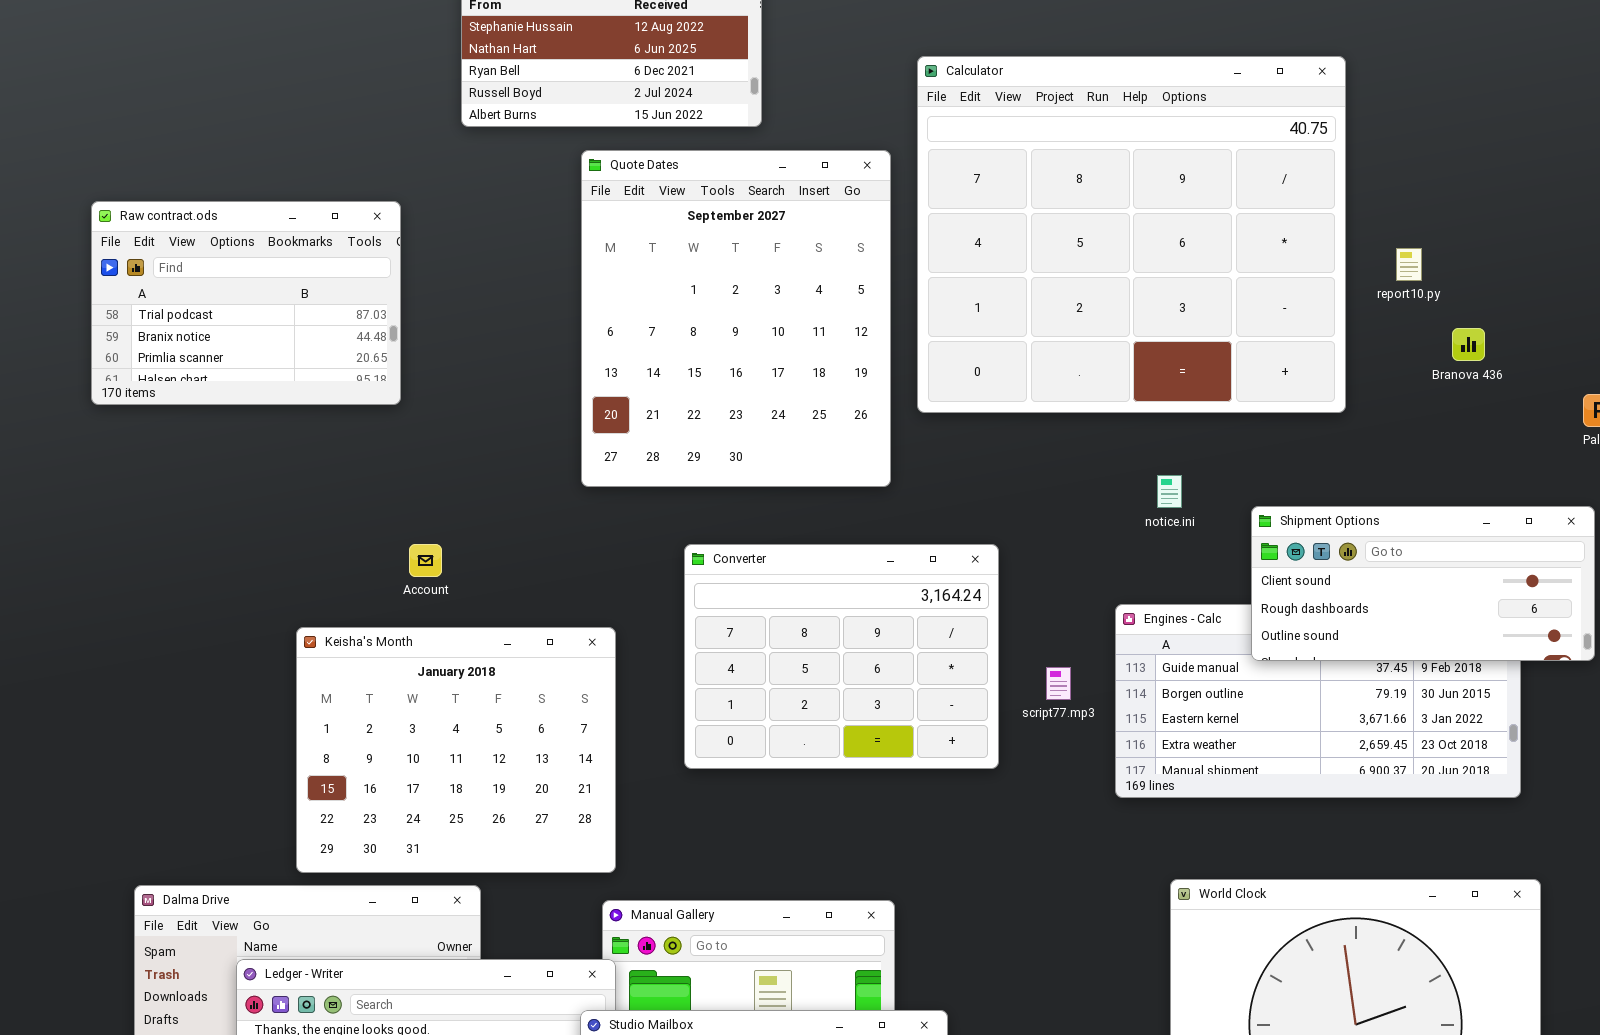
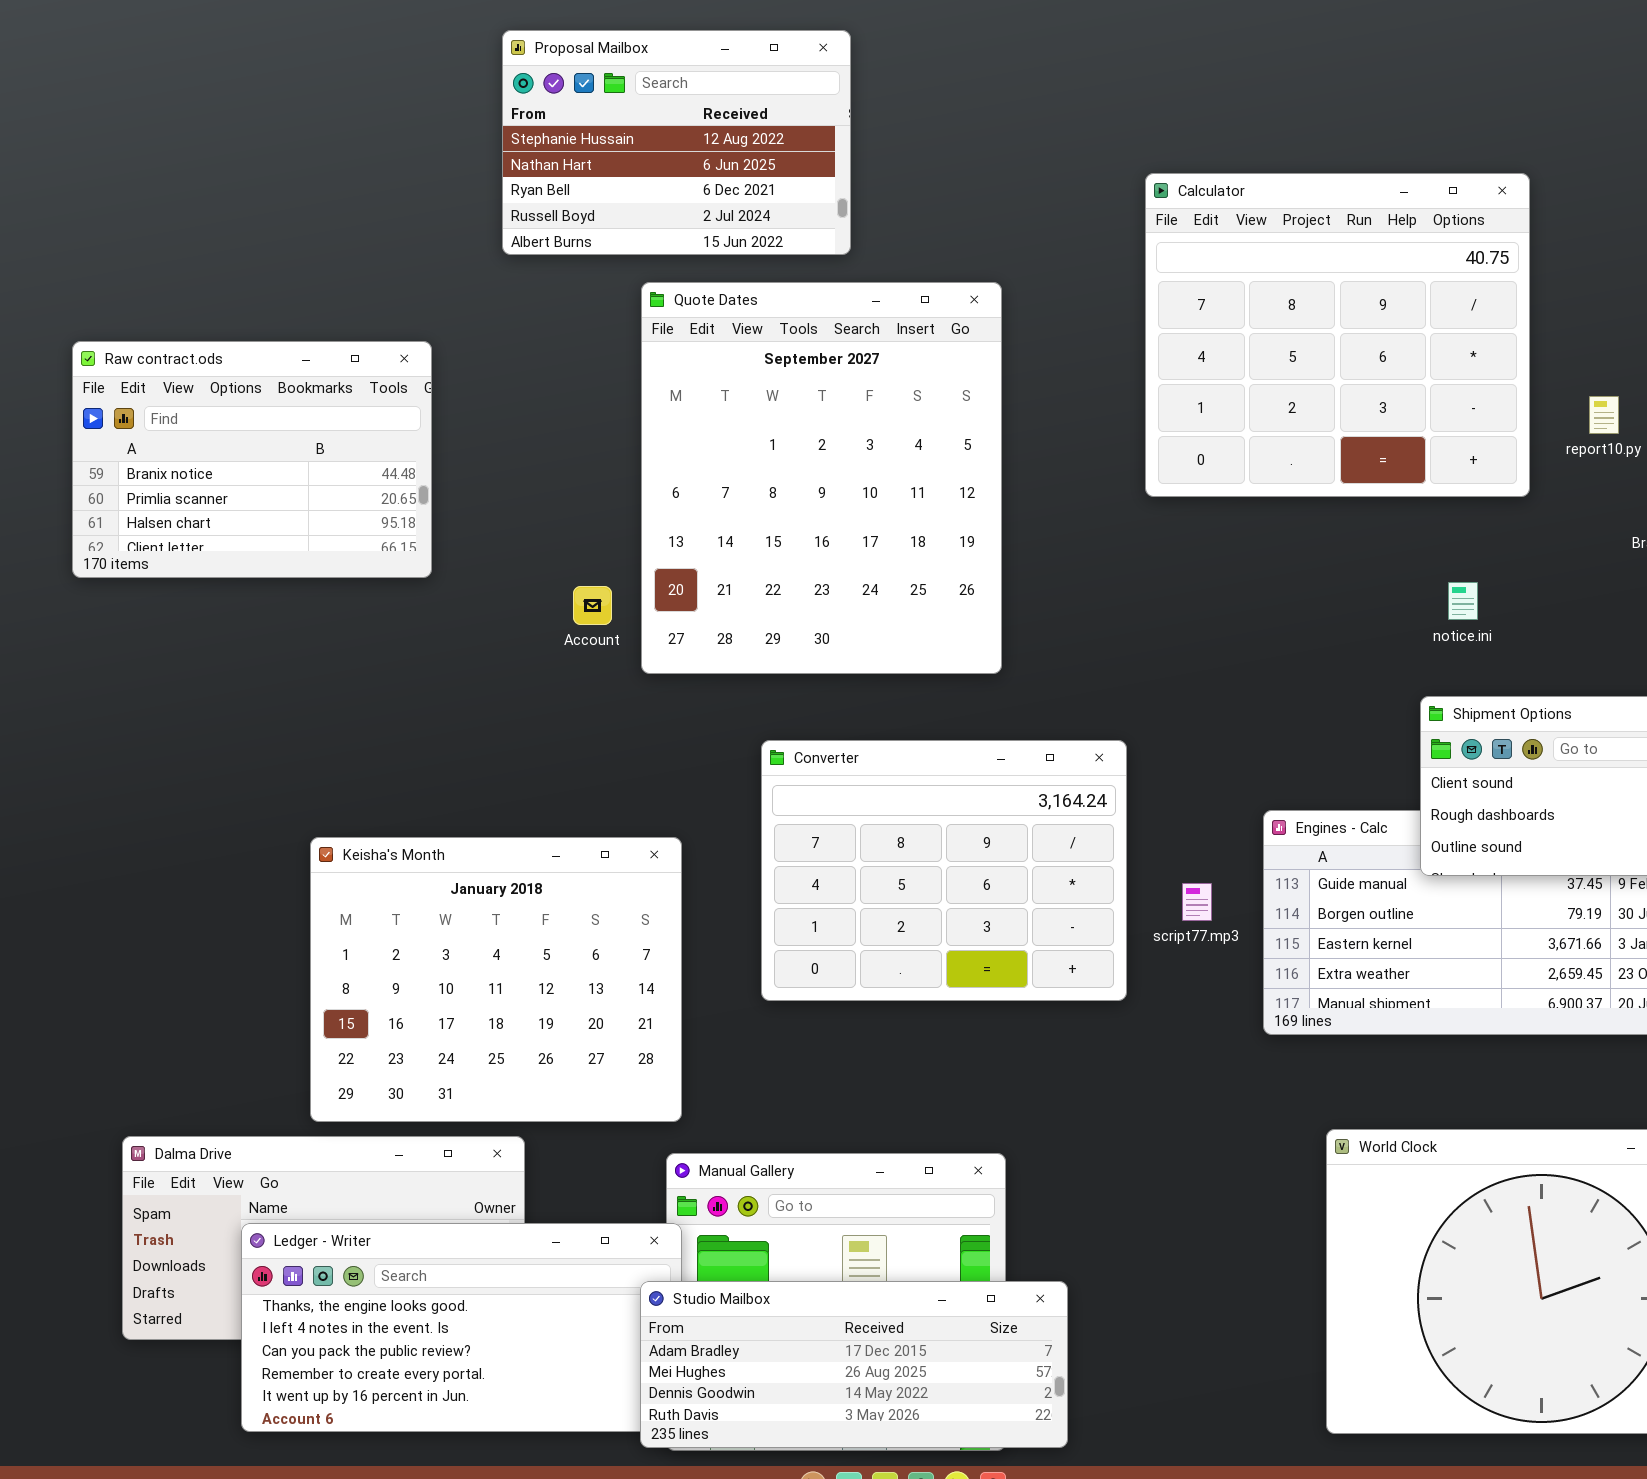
Calculator: [917,56,1346,413] -> [1145,173,1530,497], resized
Raw contract.ods: [91,201,401,405] -> [72,341,432,578], scrolled down 1 row
notice.ini: [1157,475,1182,508] -> [1448,582,1478,620], moved
Account: [409,544,442,577] -> [573,586,612,625], moved

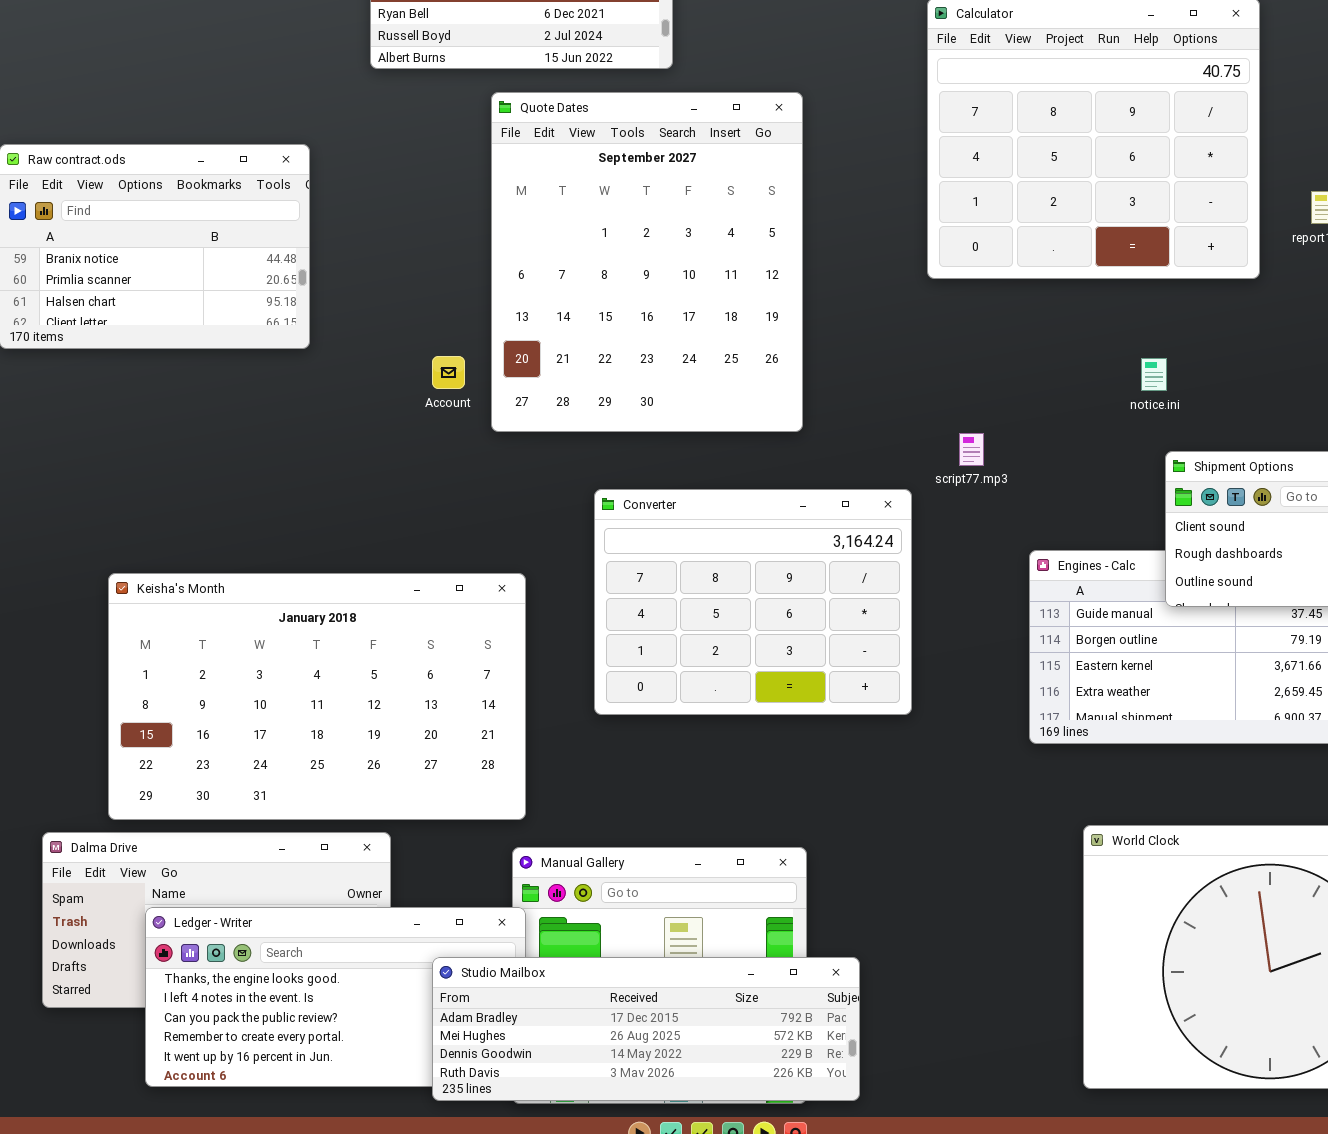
notice.ini: [1448,582,1478,620] -> [1141,358,1167,391], moved
Keisha's Month: [310,837,682,1122] -> [108,573,526,820], resized
script77.mp3: [1182,883,1212,921] -> [959,433,984,466], moved
Studio Mailbox: [640,1281,1068,1448] -> [432,957,860,1101], resized

